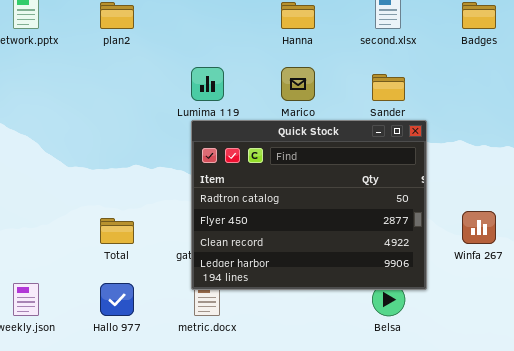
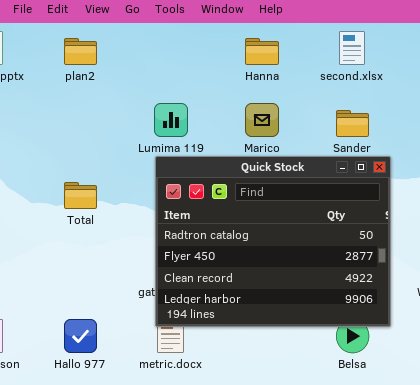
Total: [100,218,134,244] -> [64,182,97,209], moved

